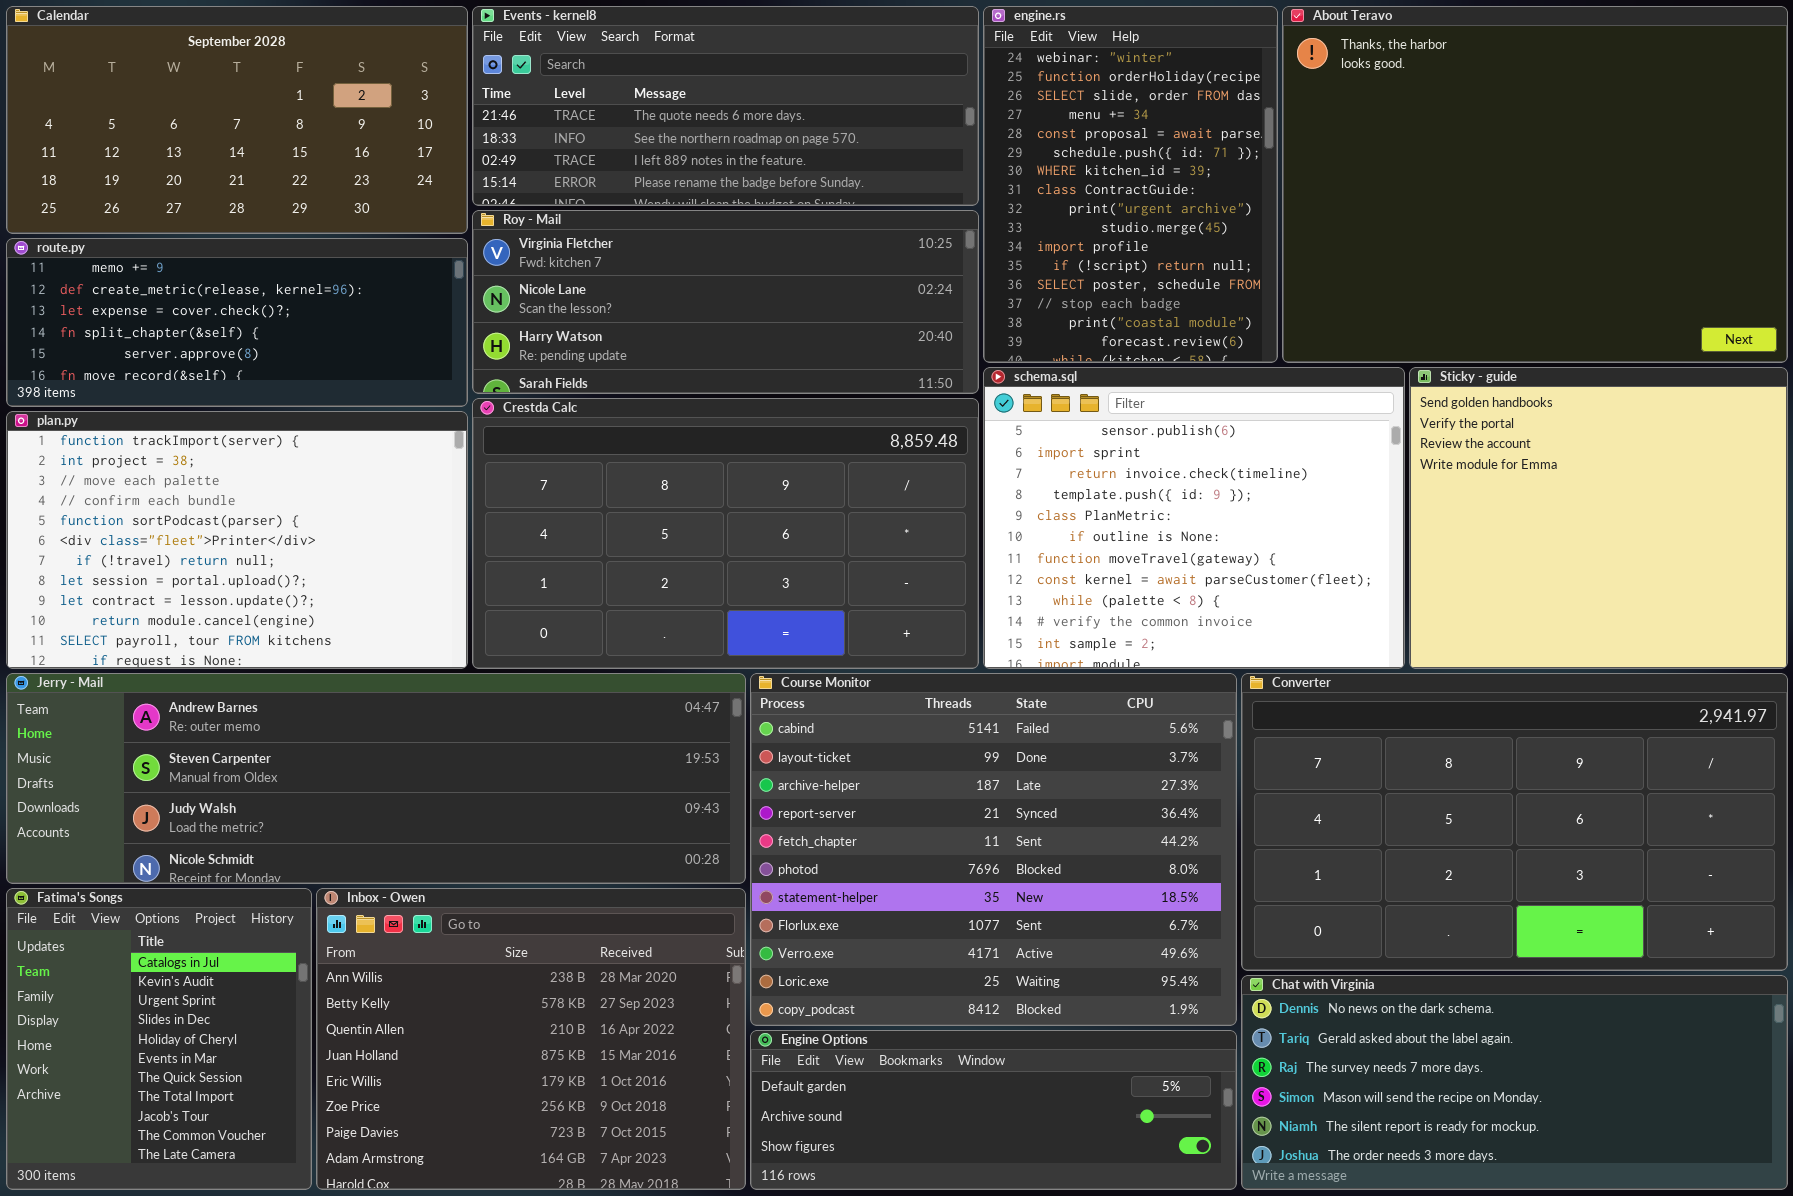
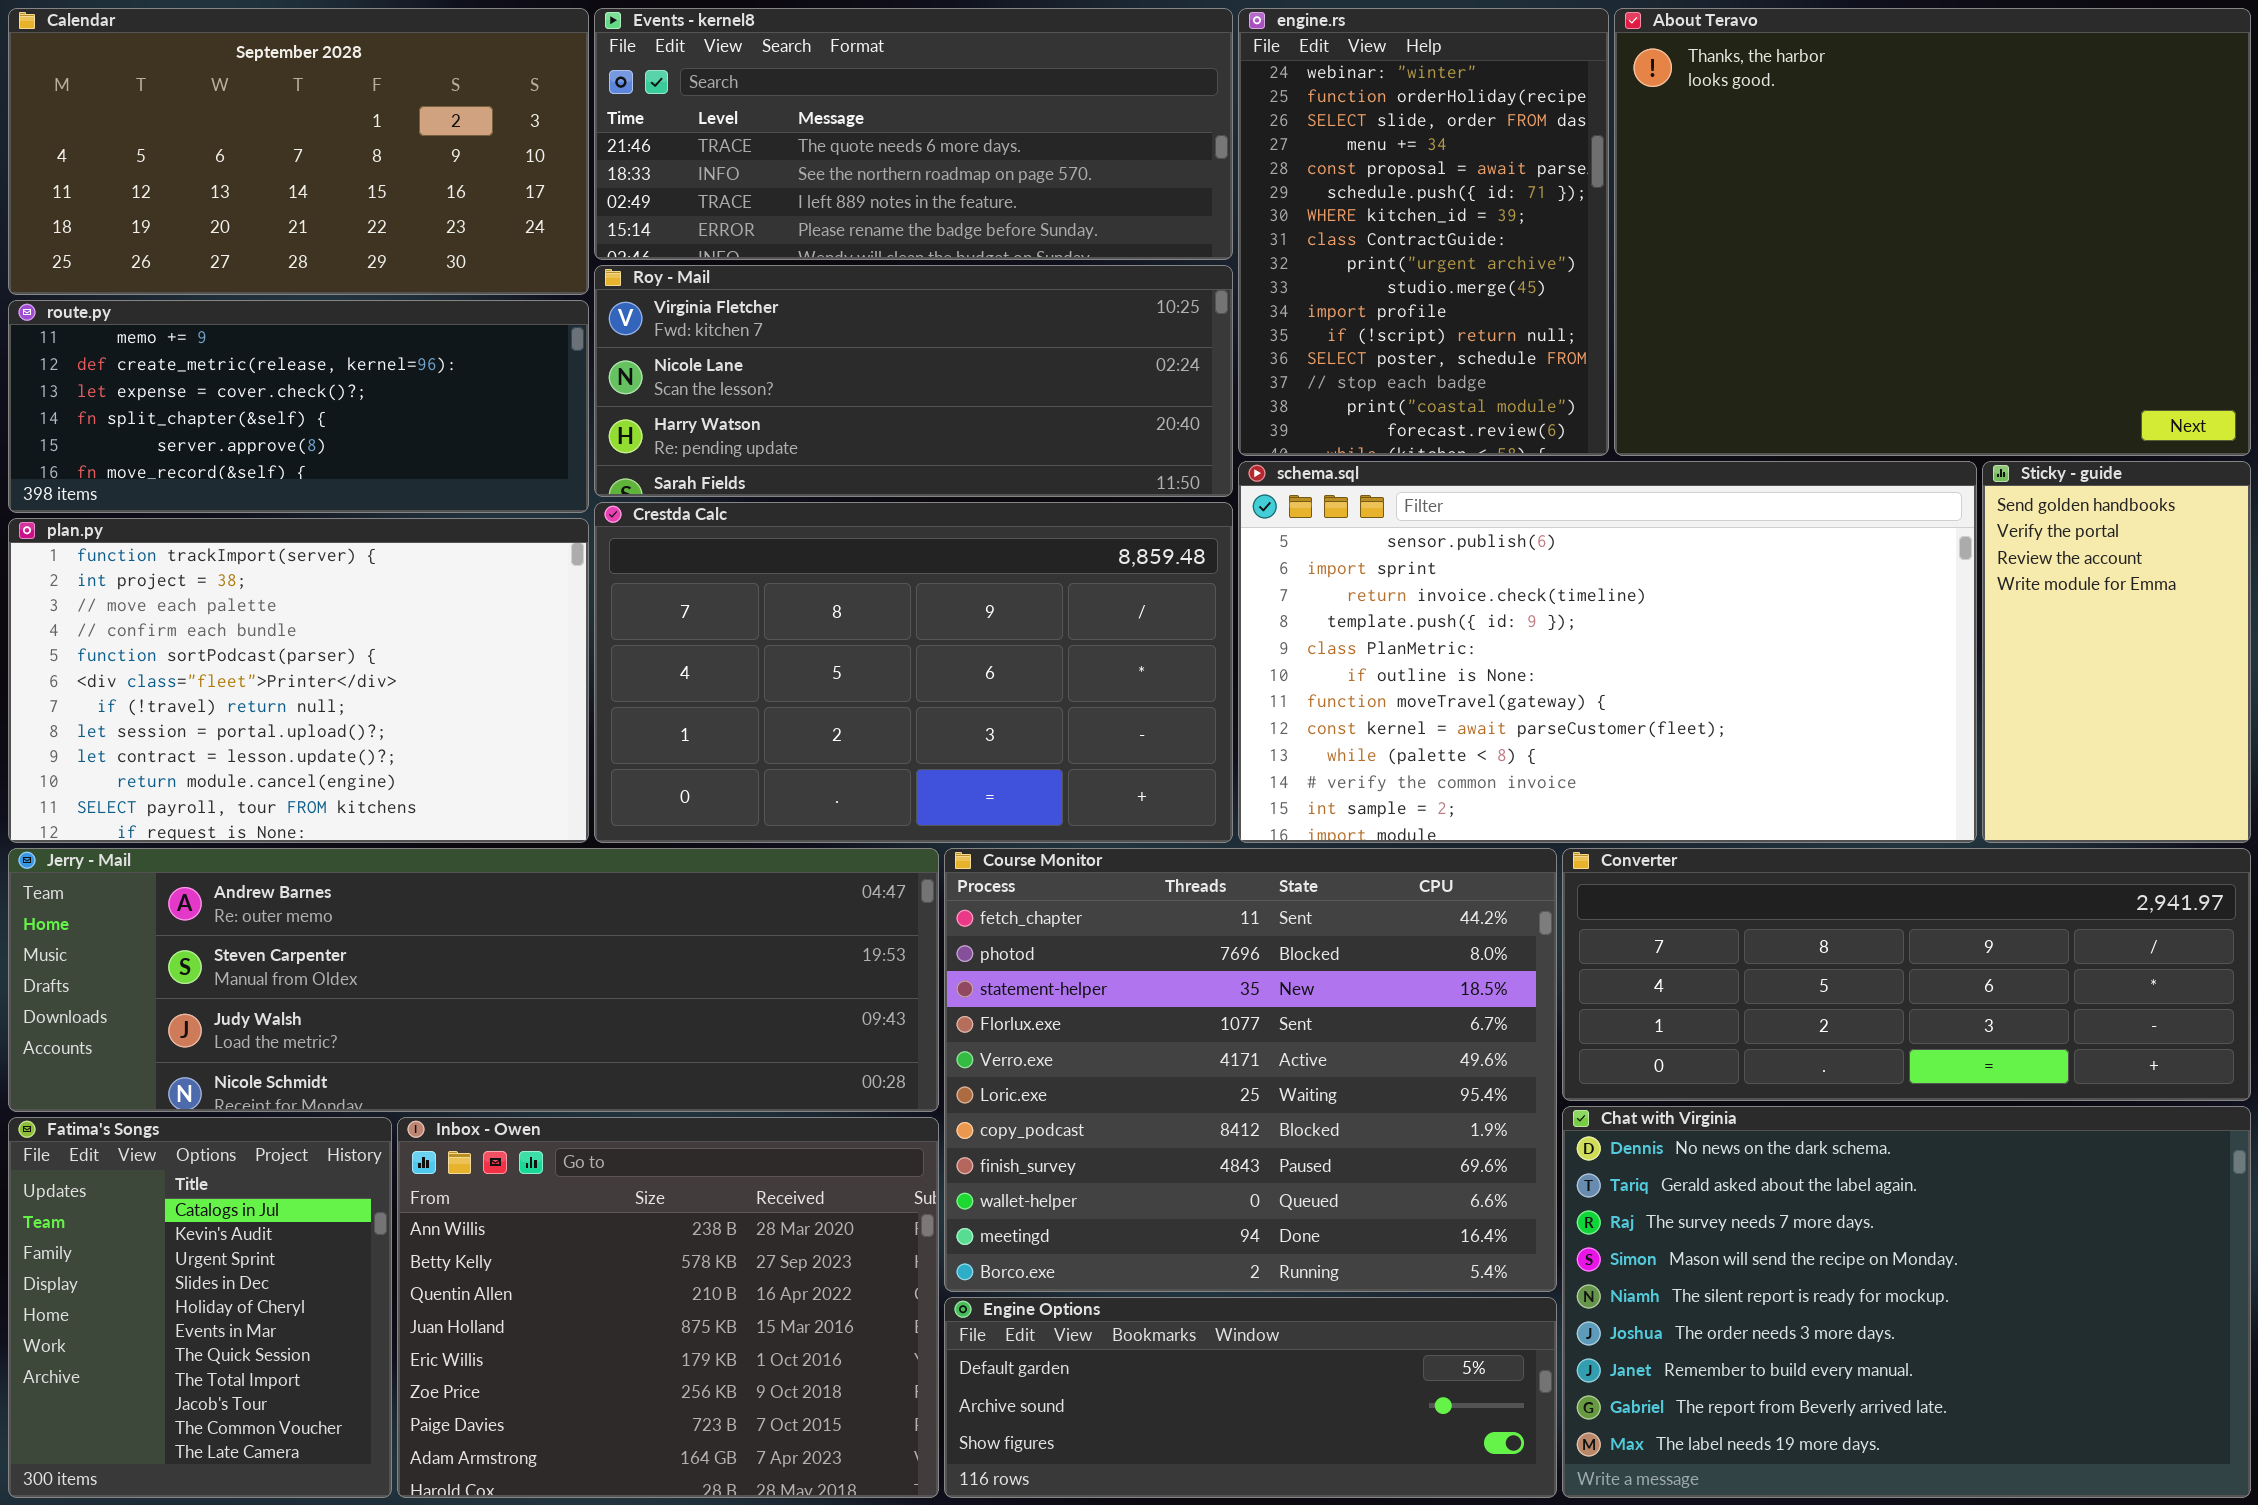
schema.sql: [983,367,1405,669] -> [1238,461,1977,843], resized
Sticky - guide: [1409,367,1788,669] -> [1982,461,2251,843], resized
Course Monitor: [750,673,1237,1026] -> [944,848,1557,1292], scrolled down 4 rows
Converter: [1241,673,1788,971] -> [1562,848,2251,1101], resized
Chat with Virginia: [1241,975,1788,1190] -> [1562,1106,2251,1498], resized

